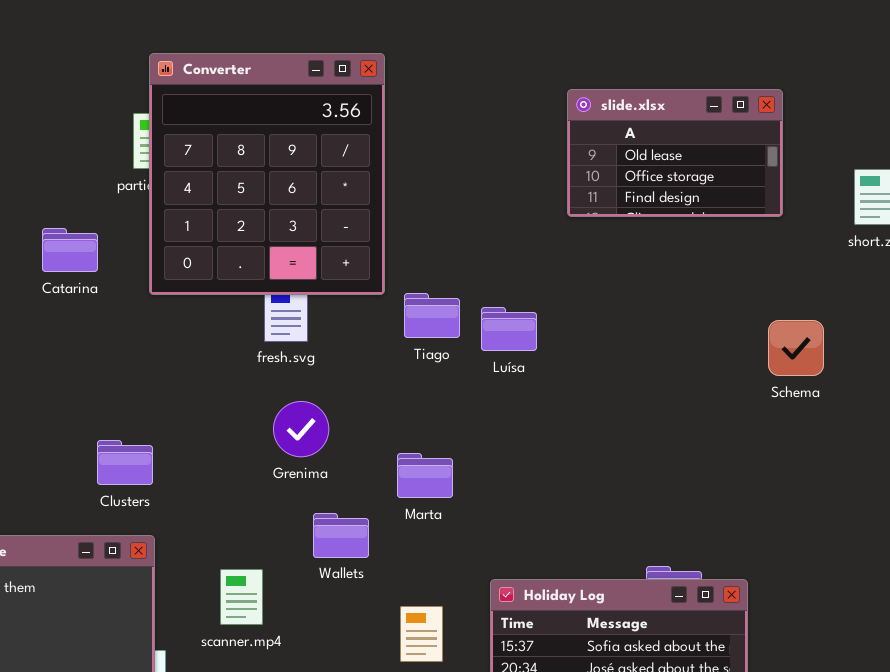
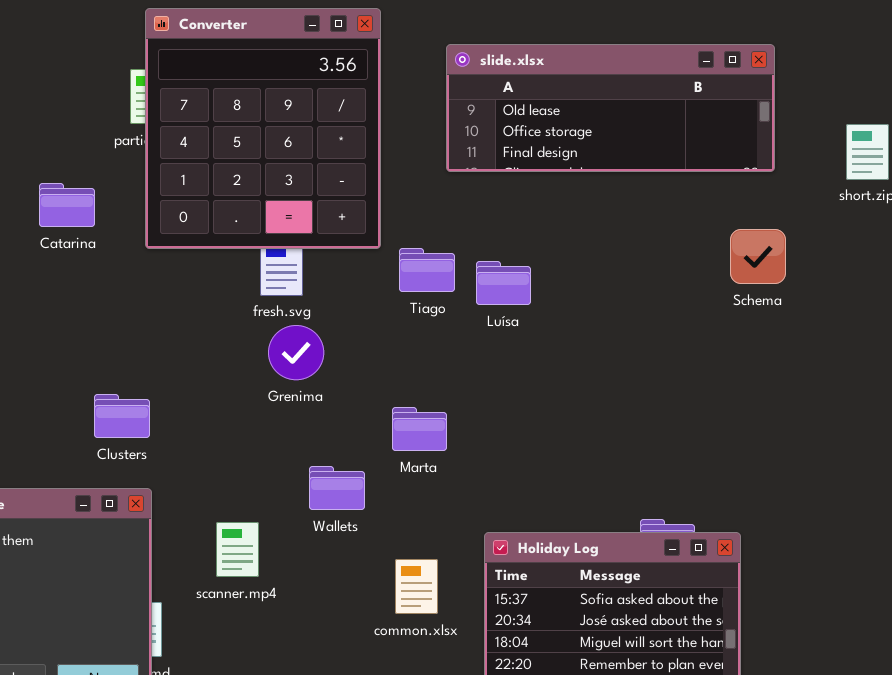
slide.xlsx: [567,89,783,217] -> [446,44,775,172], resized
Schema: [768,320,824,376] -> [730,229,786,284], moved
Grenima: [273,401,329,457] -> [268,325,324,380], moved

